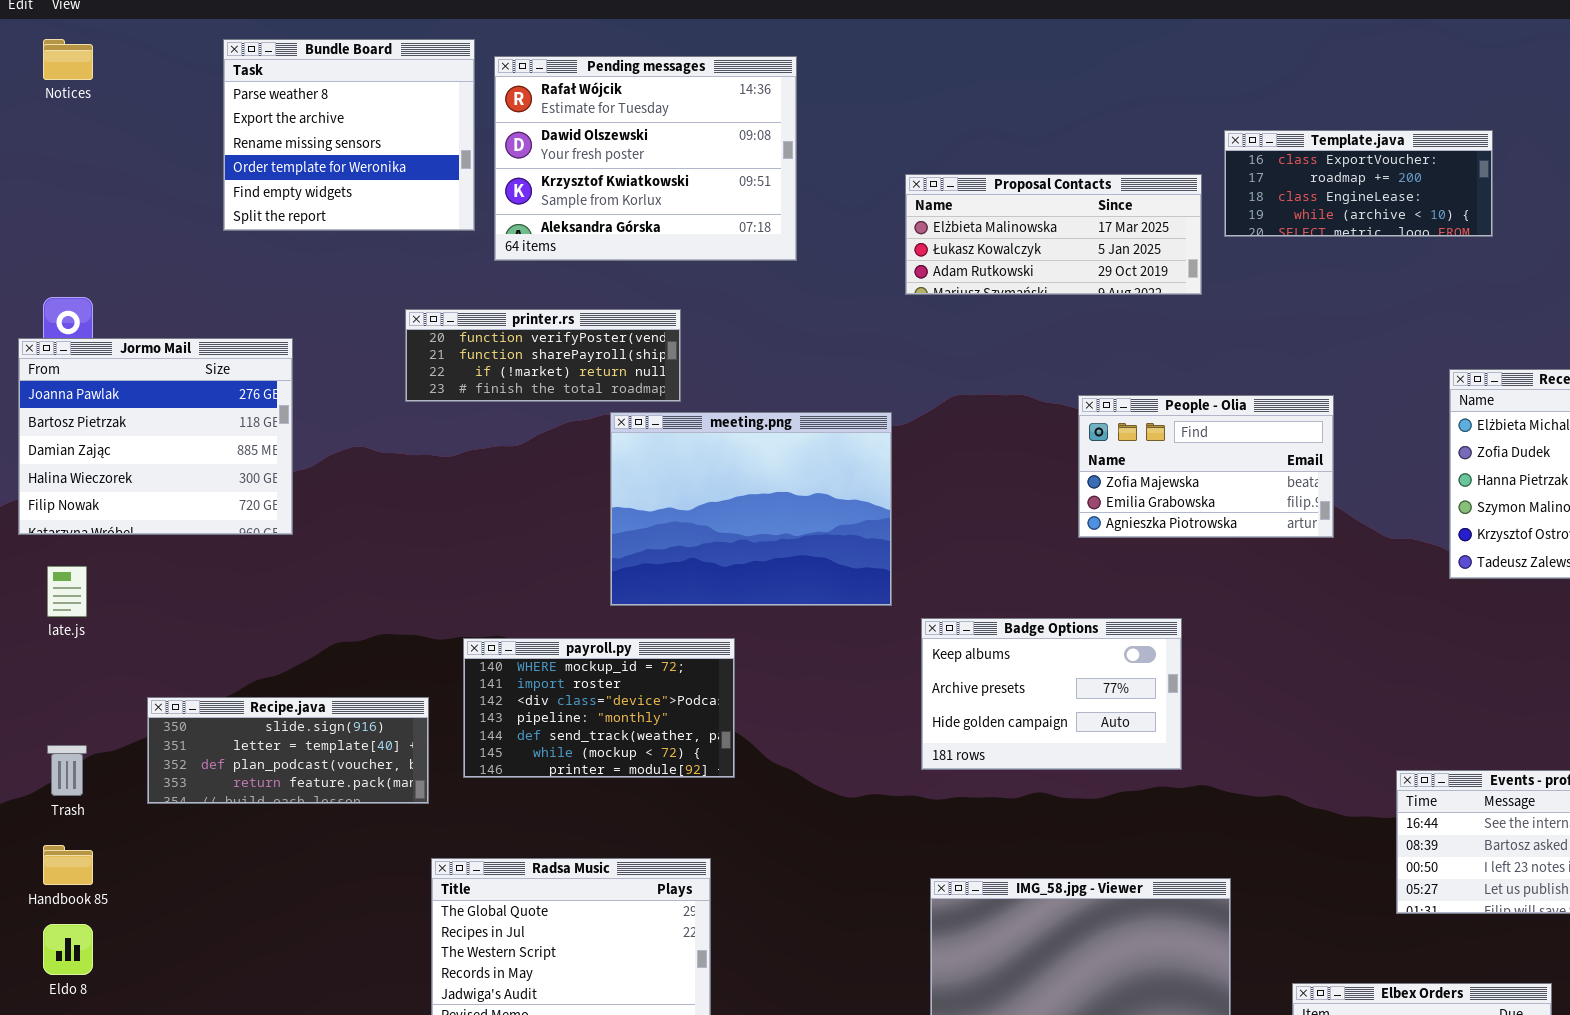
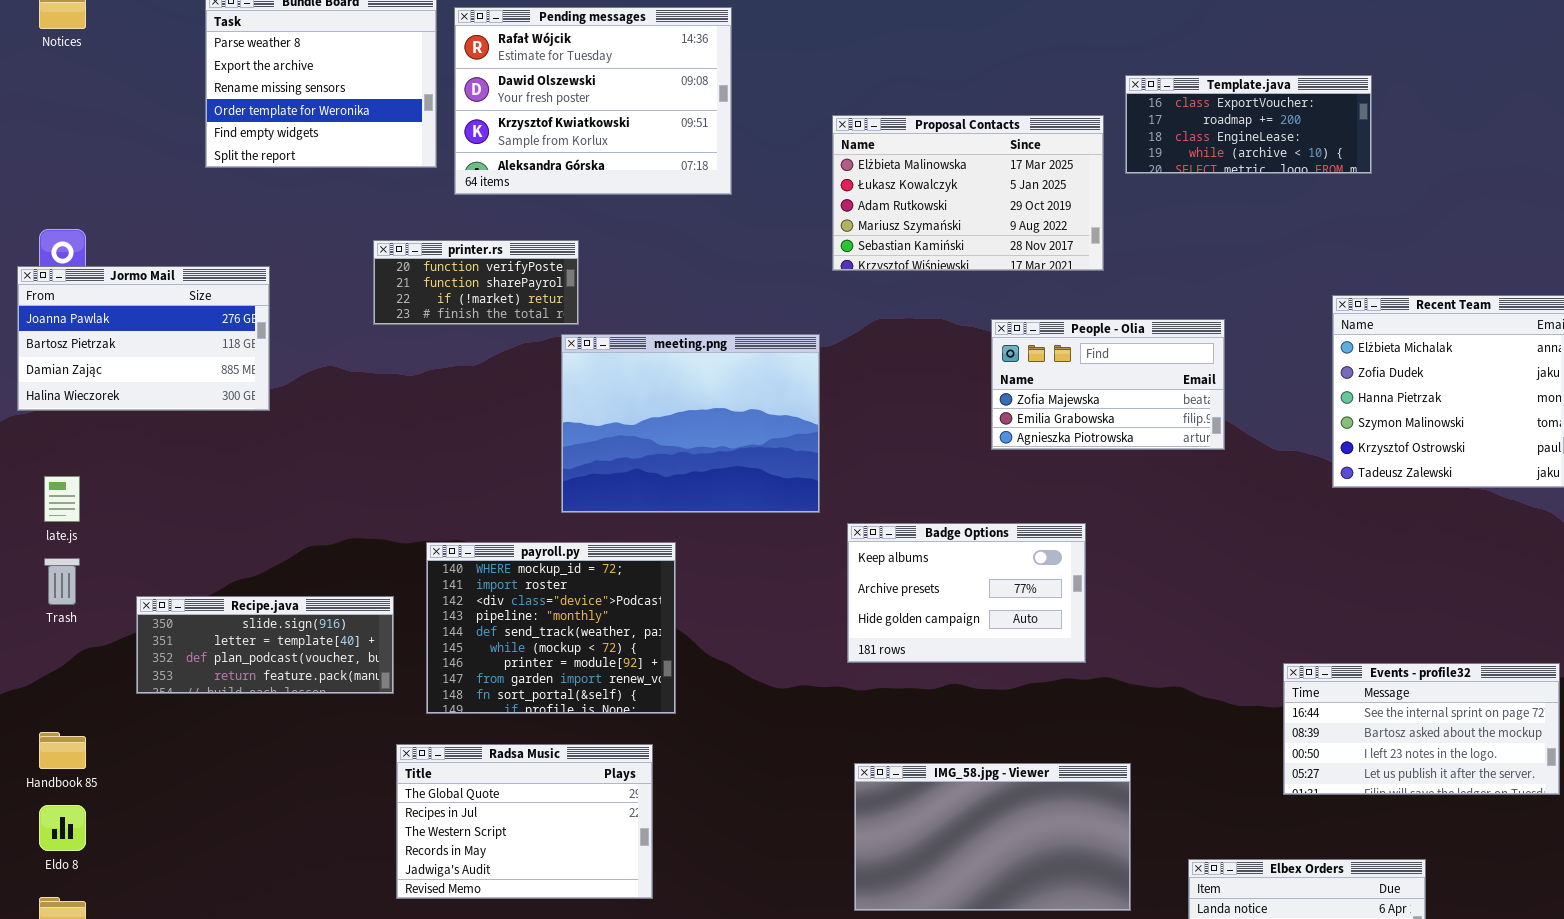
Proposal Contacts: [905,174,1202,295] -> [832,115,1104,271], resized
printer.rs: [405,309,681,402] -> [373,240,579,325], resized
Jormo Mail: [18,338,293,535] -> [17,266,270,411], resized
payroll.py: [463,638,735,778] -> [426,542,676,714], resized
Trash: [47,745,87,796] -> [44,558,80,605], moved

